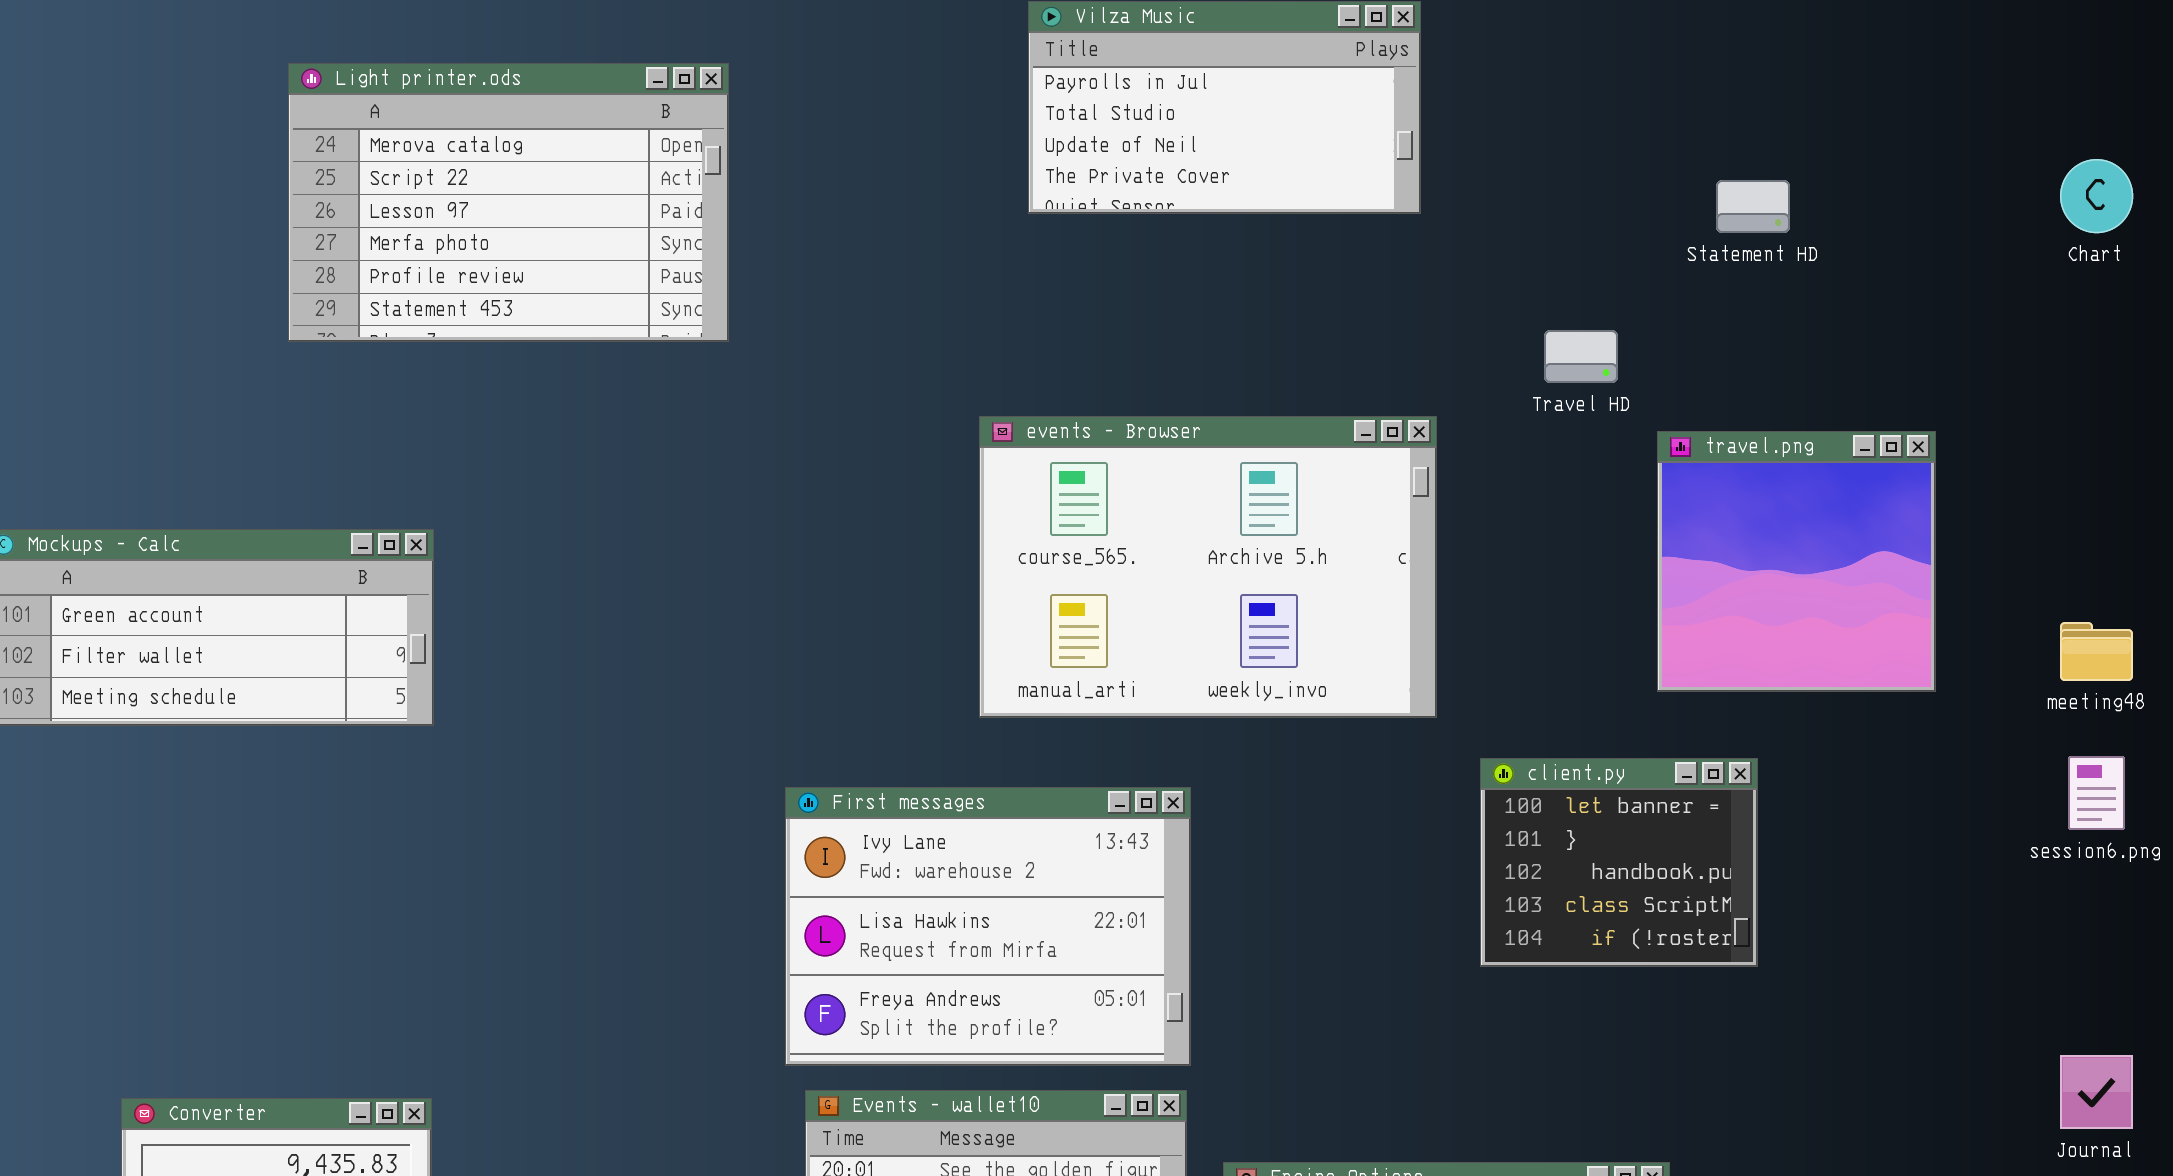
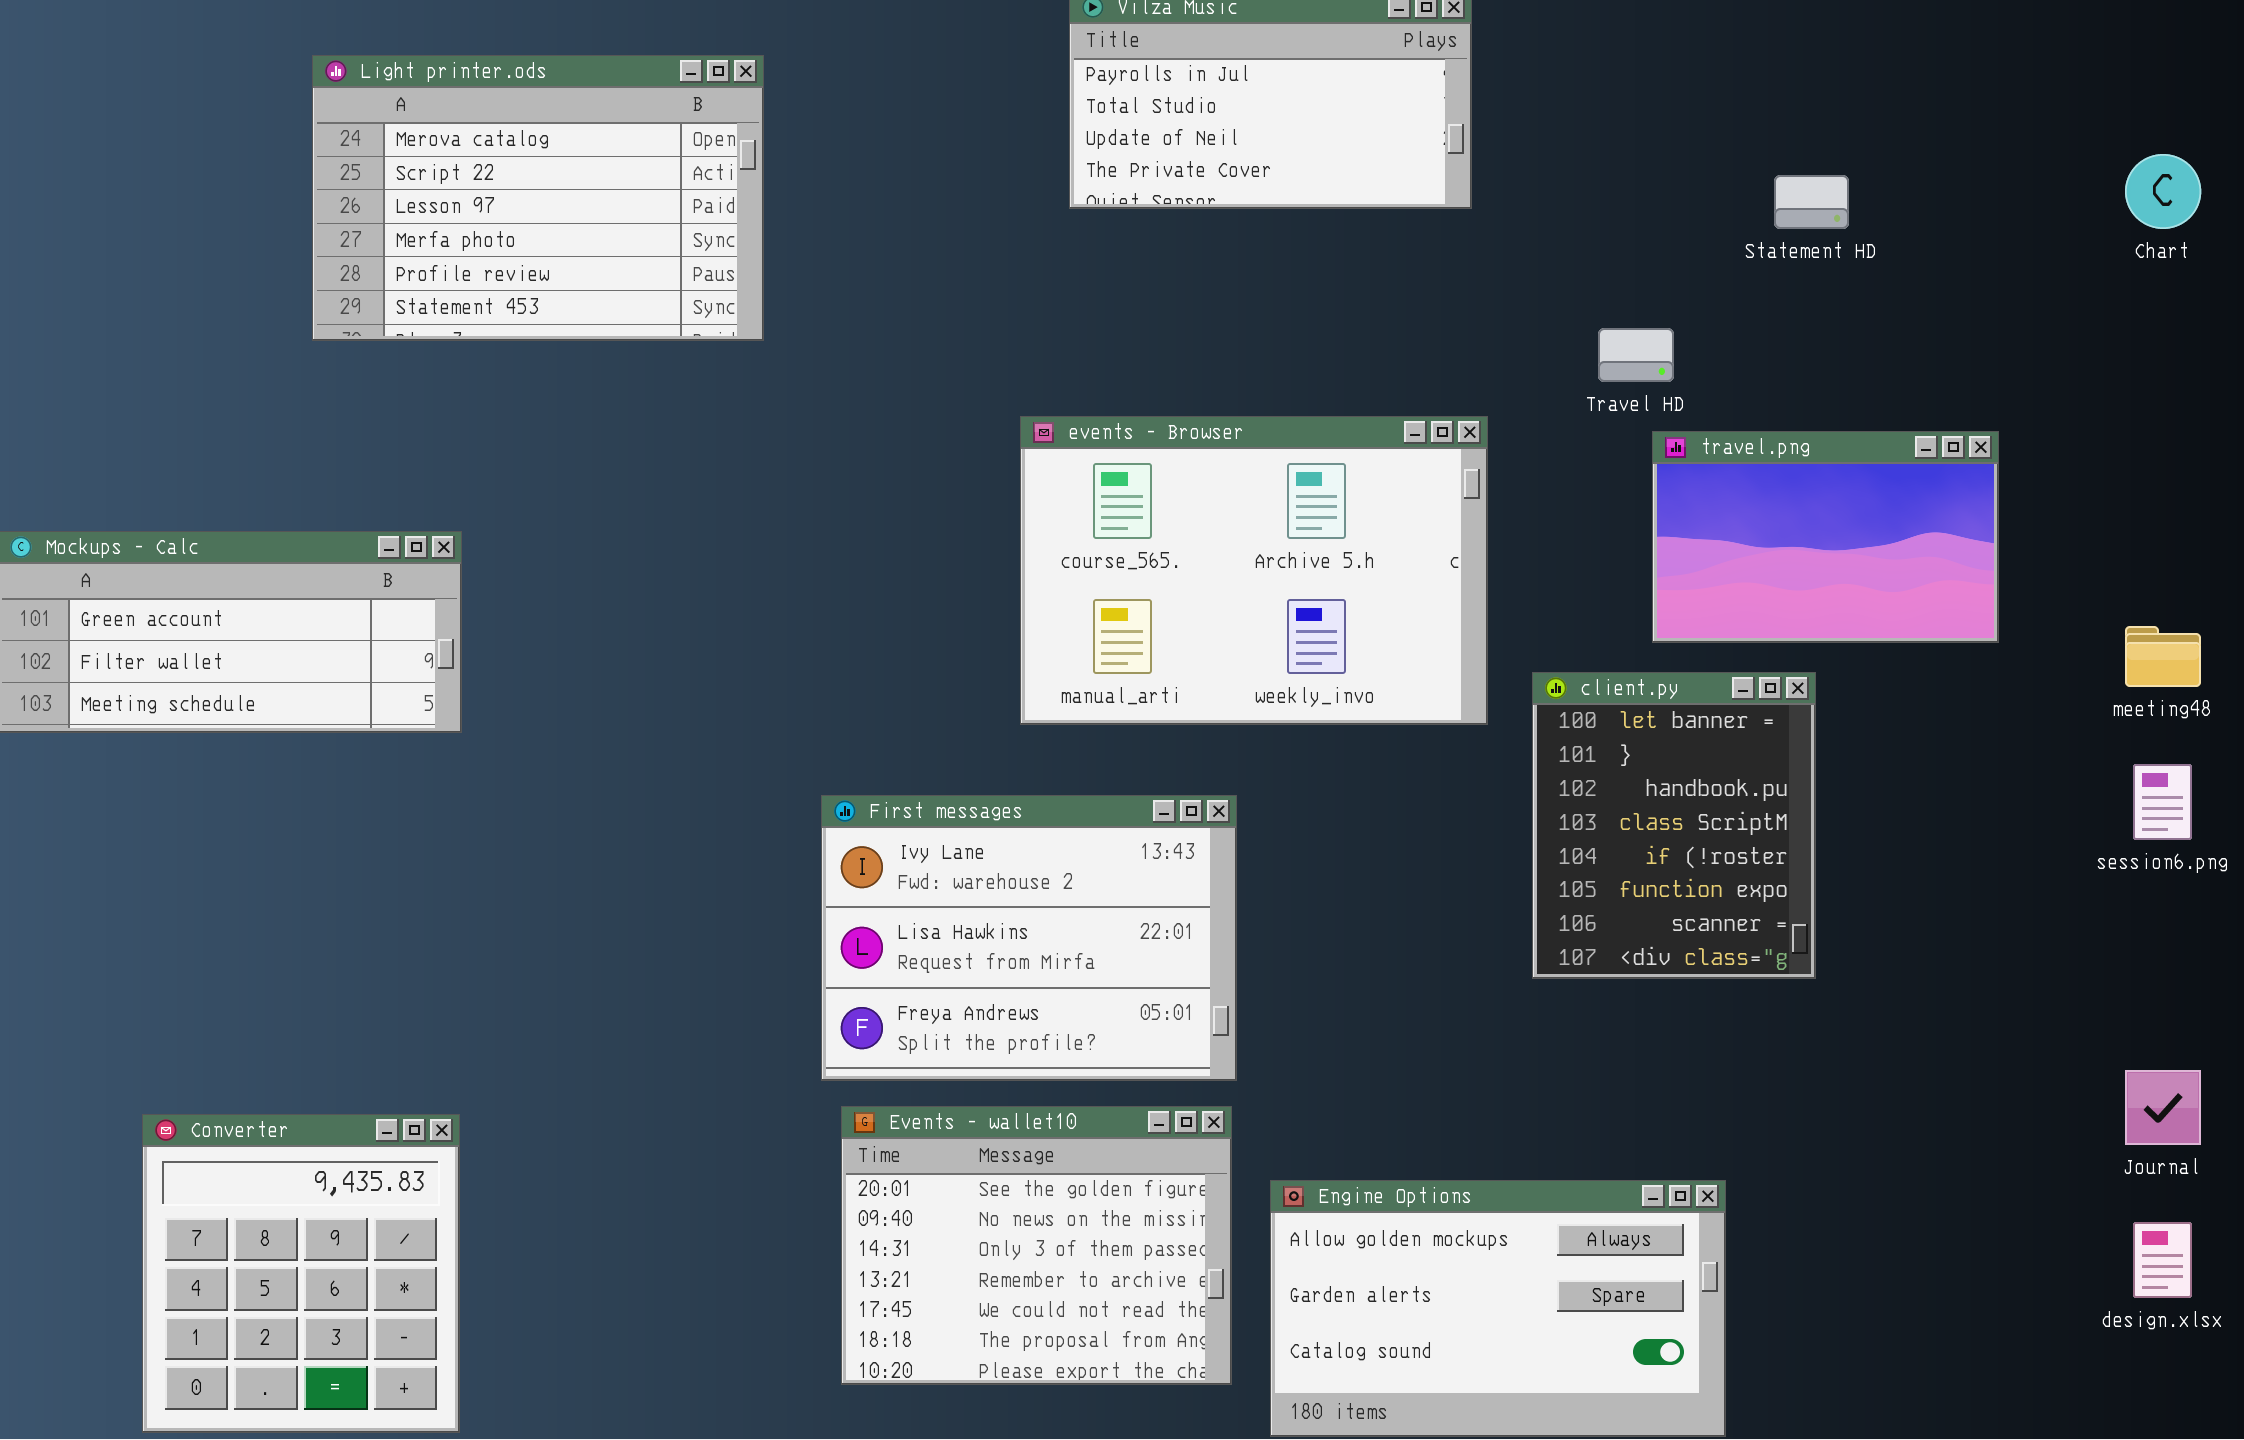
travel.png: [1657,431,1936,692] -> [1652,431,1999,643], resized
client.py: [1480,758,1758,967] -> [1532,672,1816,979], resized

